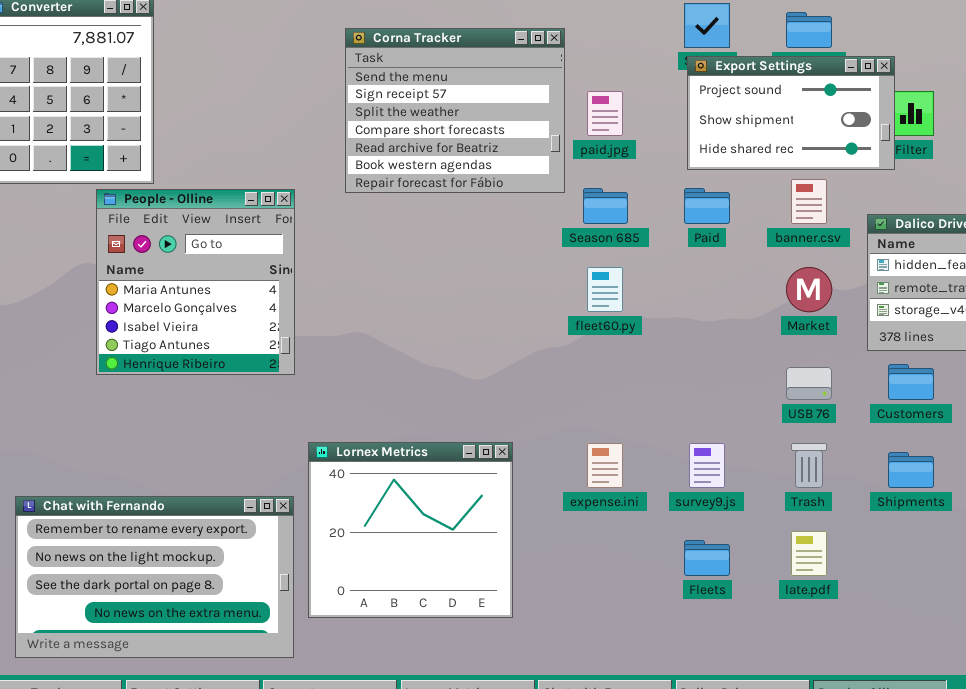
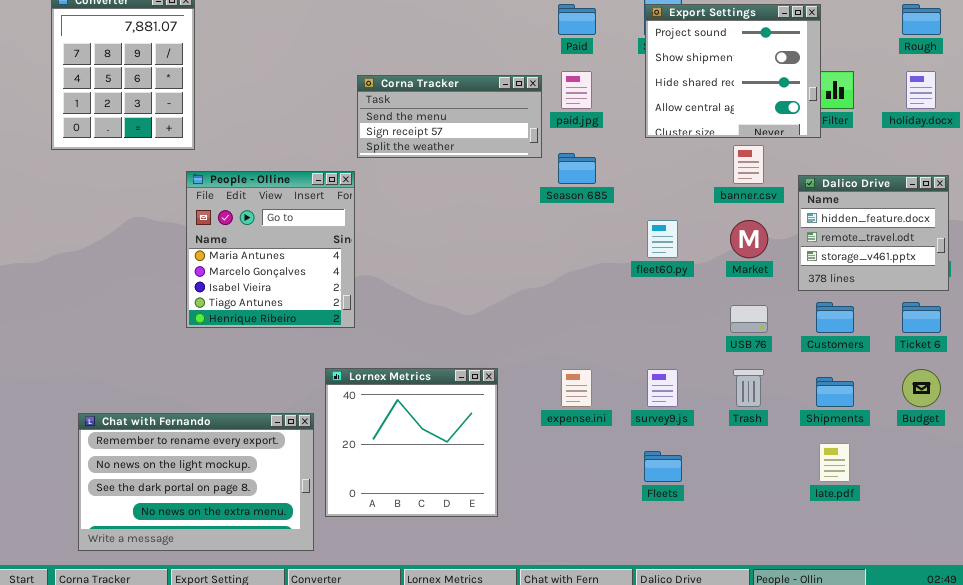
Corna Tracker: [345,28,565,193] -> [357,75,542,158], resized
Export Settings: [687,56,895,170] -> [645,4,821,138], resized
Paid: [684,188,730,224] -> [558,4,596,35], moved
People - Olline: [96,189,295,375] -> [186,171,355,328], moved
fleet60.py: [587,267,623,312] -> [647,220,678,258], moved
late.pdf: [791,531,827,576] -> [819,443,850,482], moved

